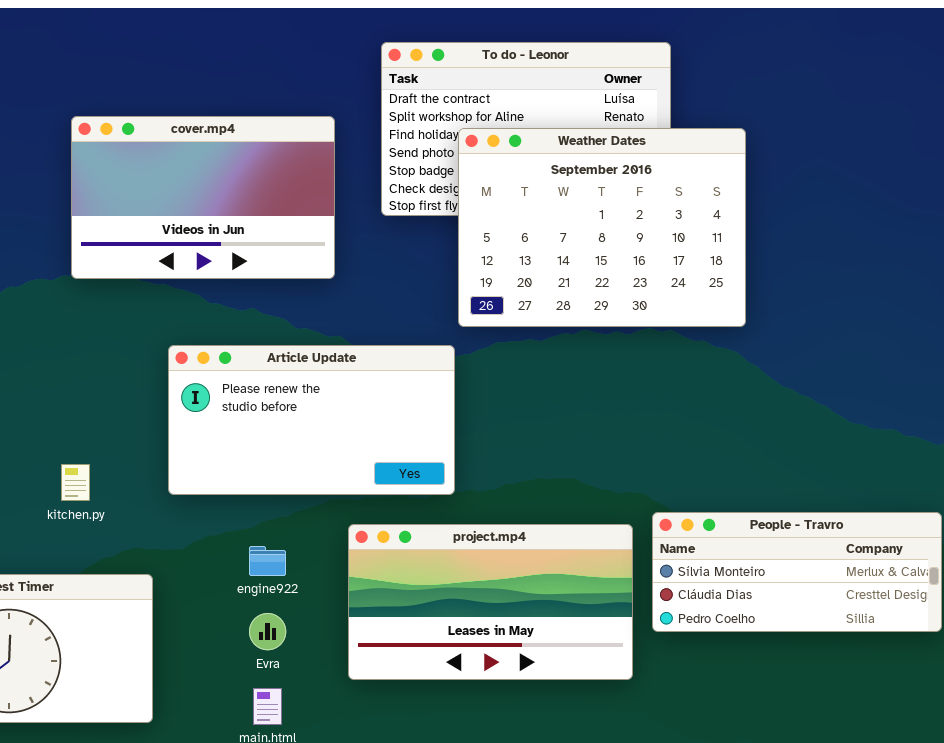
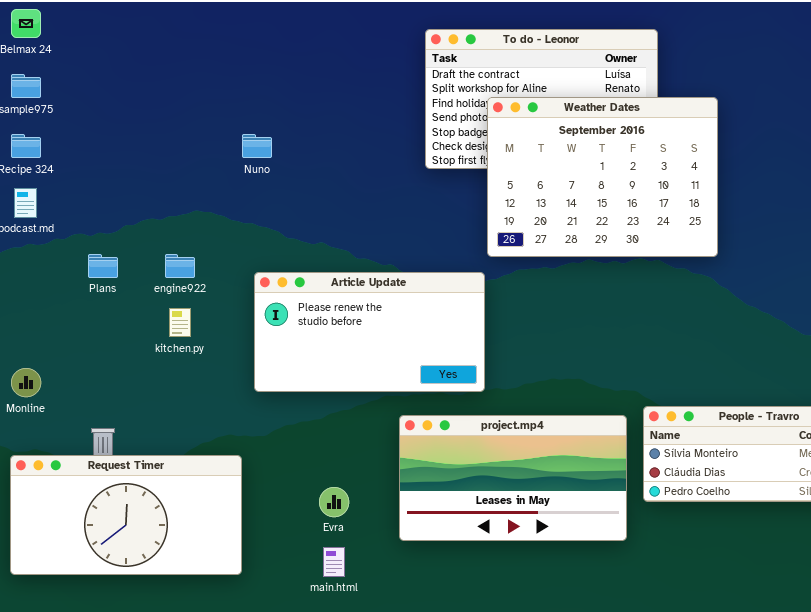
cover.mp4: [71,116,335,279] -> none, closed
kitchen.py: [61,464,90,501] -> [169,308,191,337], moved
engine922: [249,546,286,576] -> [165,254,195,278], moved

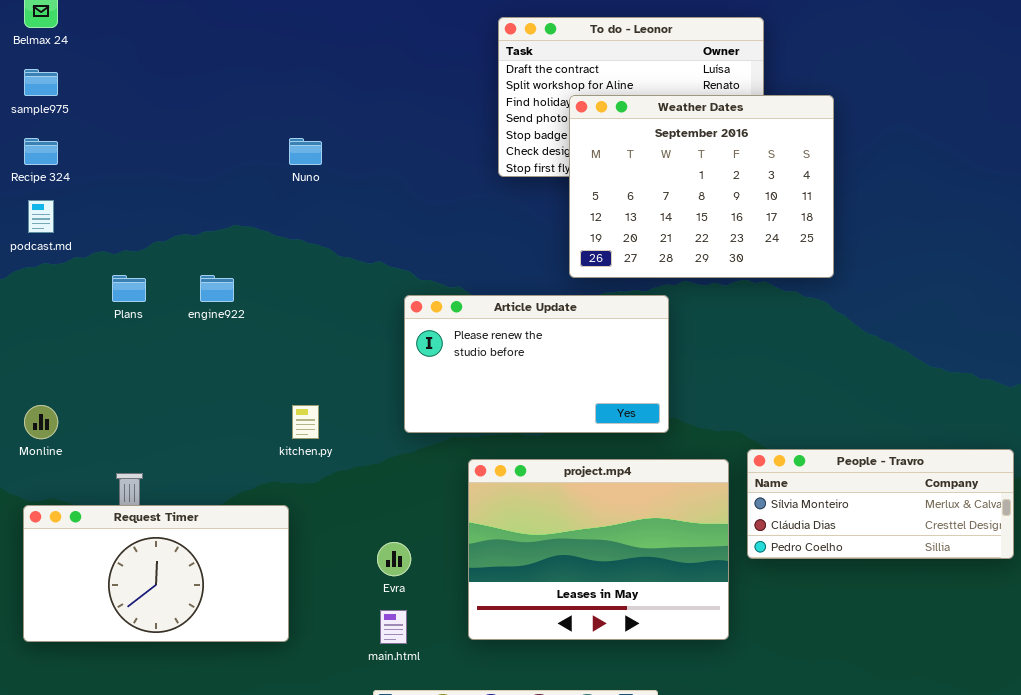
Article Update: [254,272,485,392] -> [404,295,669,433], moved
kitchen.py: [169,308,191,337] -> [292,405,319,439], moved
project.mp4: [399,415,627,541] -> [468,459,729,640], resized

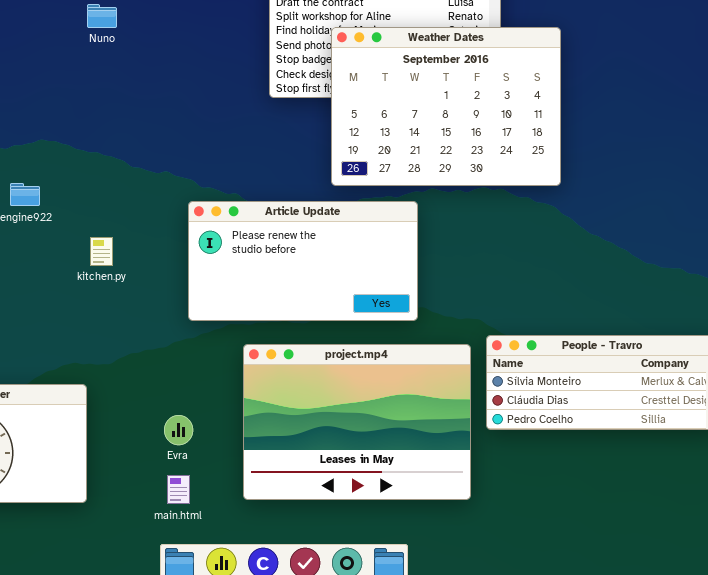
Nuno: [289,138,322,165] -> [87,4,117,28], moved
kitchen.py: [292,405,319,439] -> [90,237,113,266], moved

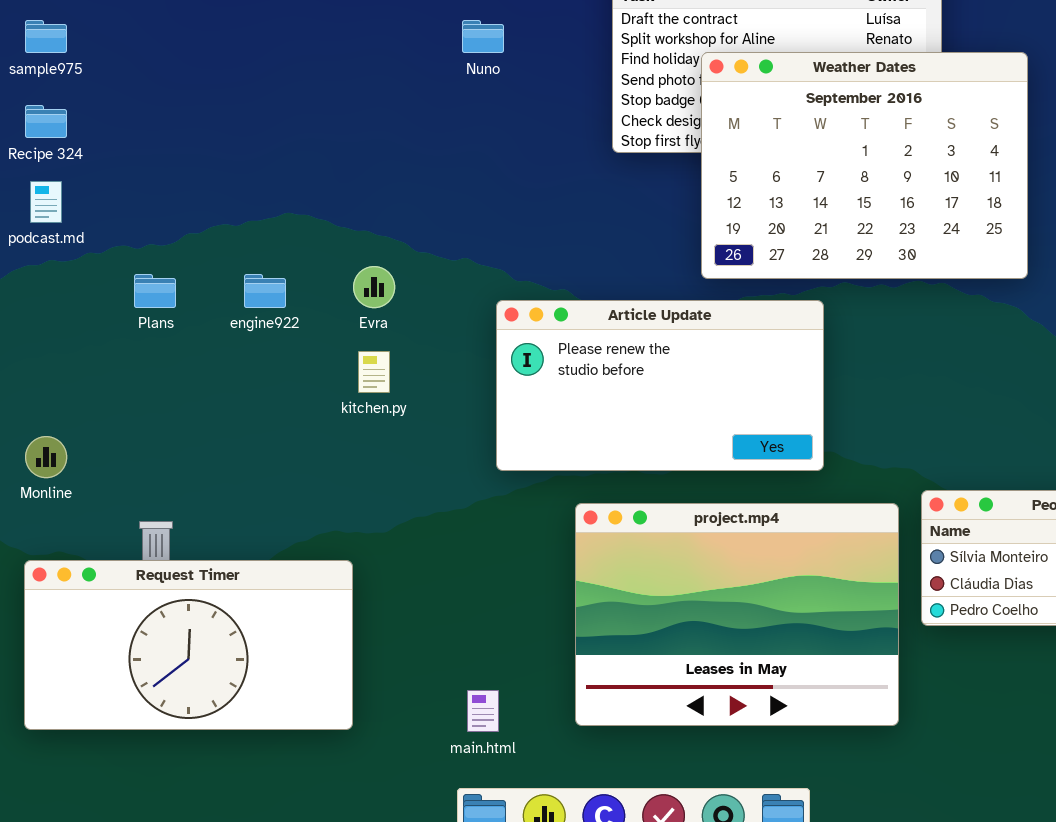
Nuno: [87,4,117,28] -> [462,20,504,53], moved
Evra: [164,415,193,445] -> [353,266,395,308], moved

